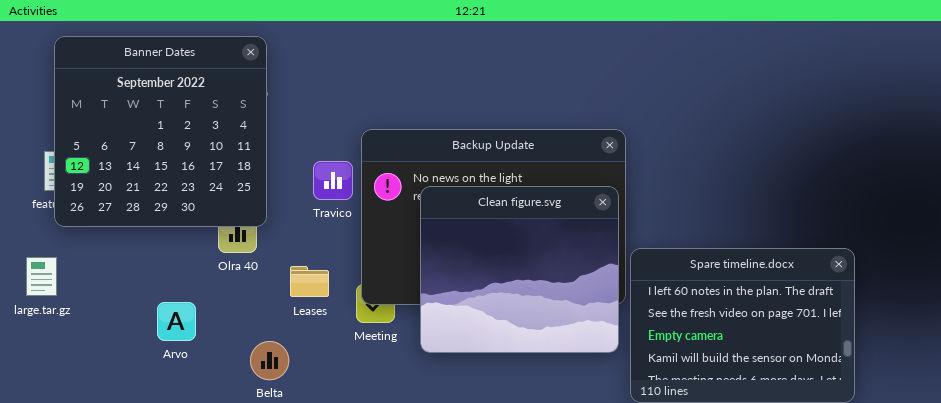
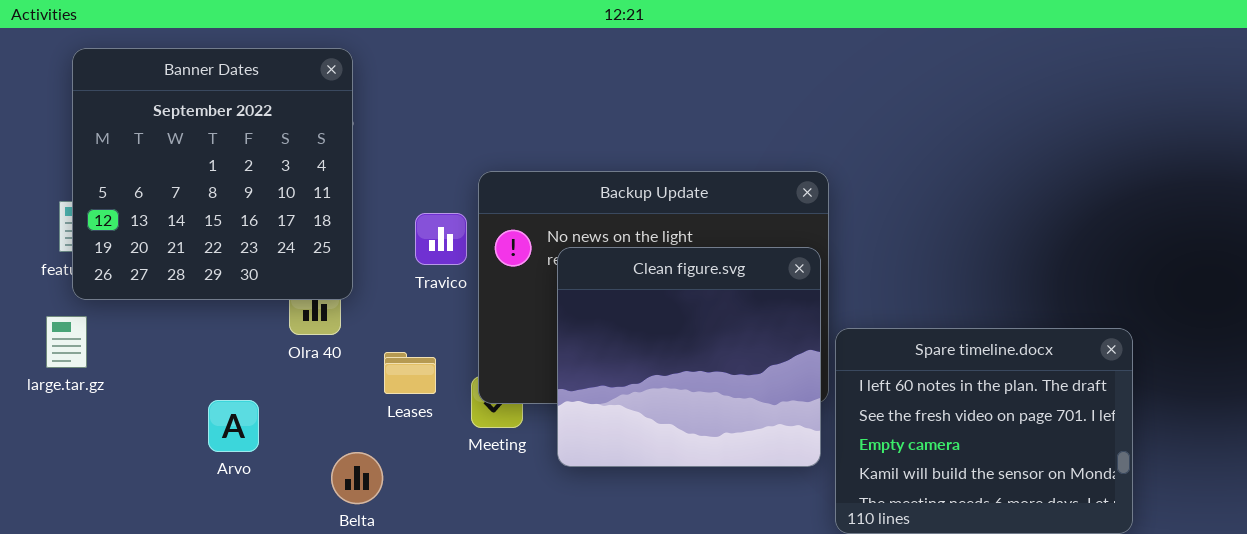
large.tar.gz: [26,257,57,296] -> [46,316,87,368], moved

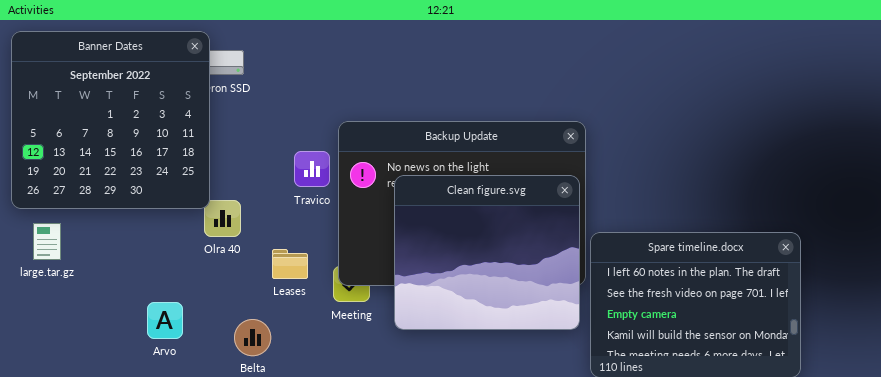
Banner Dates: [72,48,353,300] -> [11,31,210,209], moved
Arvo: [208,400,259,452] -> [147,302,183,339], moved

